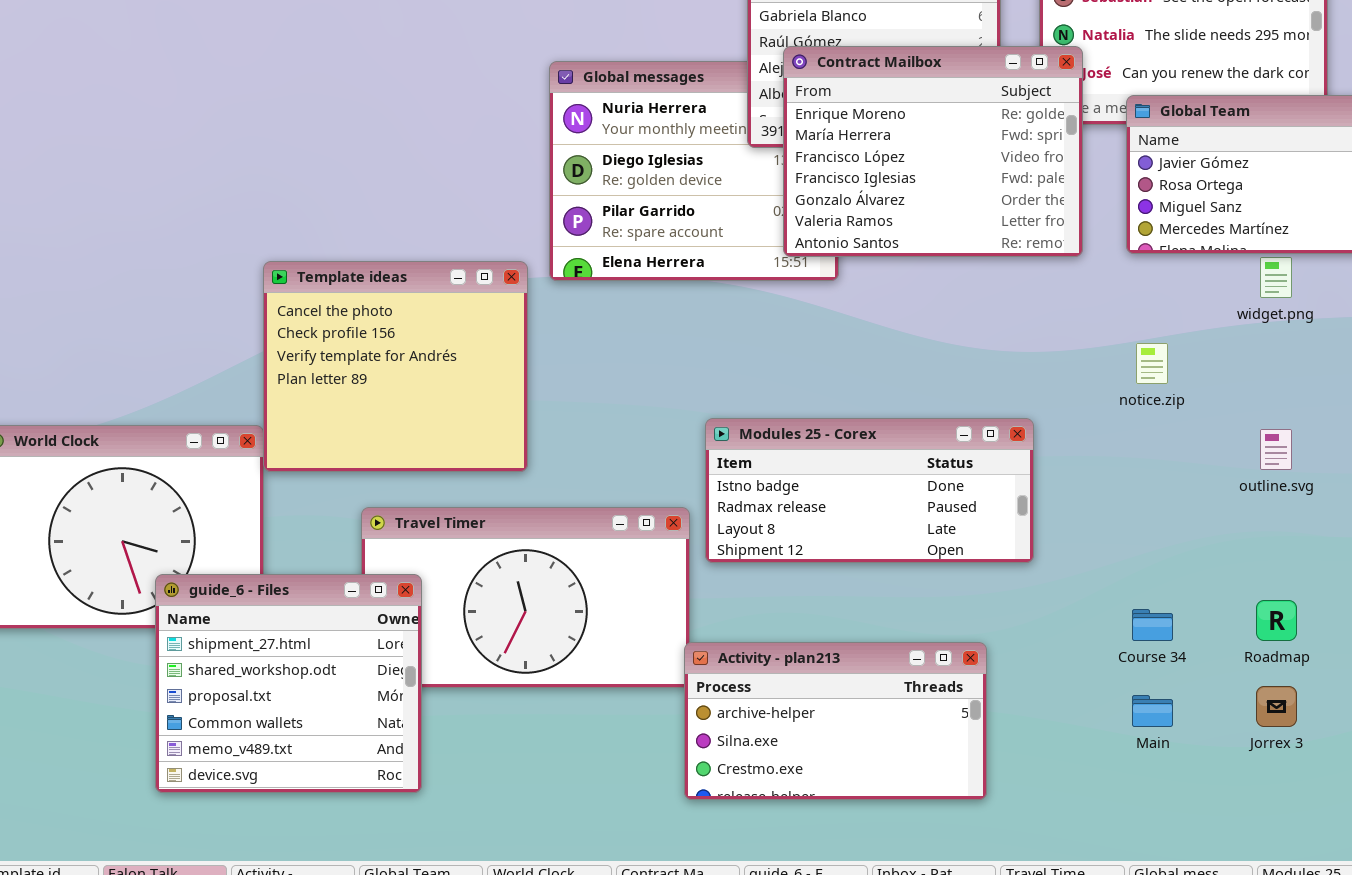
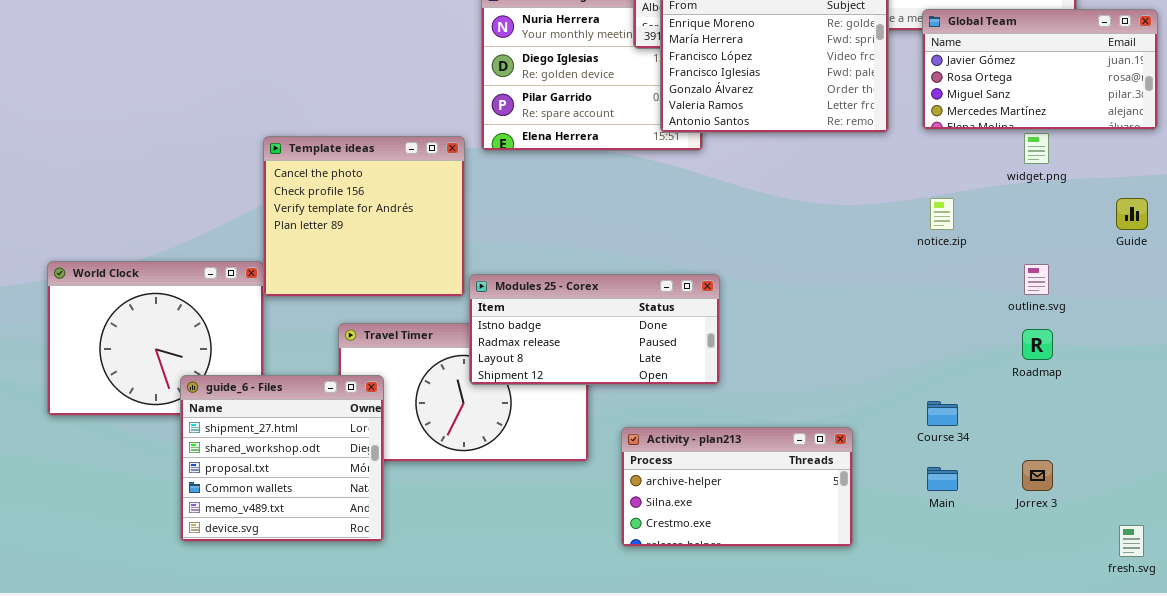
Modules 25 - Corex: [705,418,1034,563] -> [469,274,720,385], moved
Roadmap: [1256,600,1297,641] -> [1022,329,1053,360], moved
Activity - plan213: [684,642,987,800] -> [621,427,853,547], moved

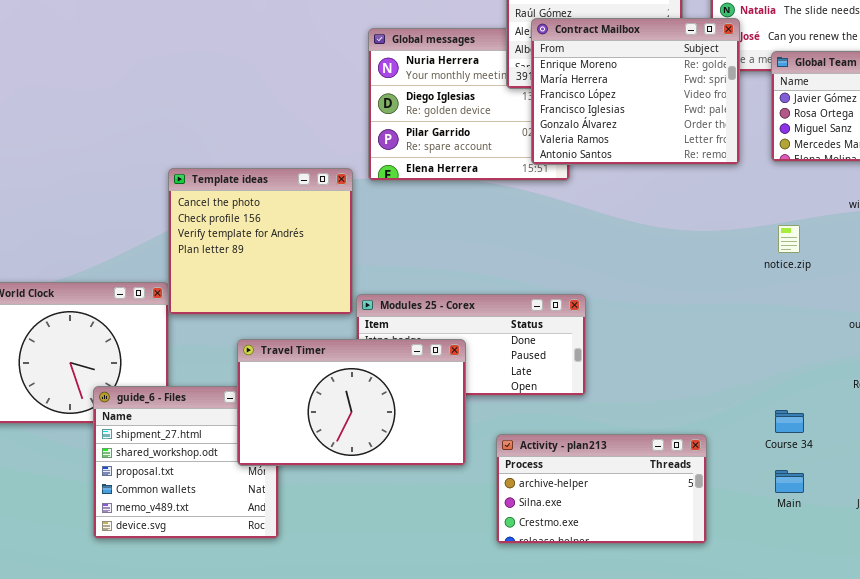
Travel Timer: [338,323,589,462] -> [237,339,466,466], raised

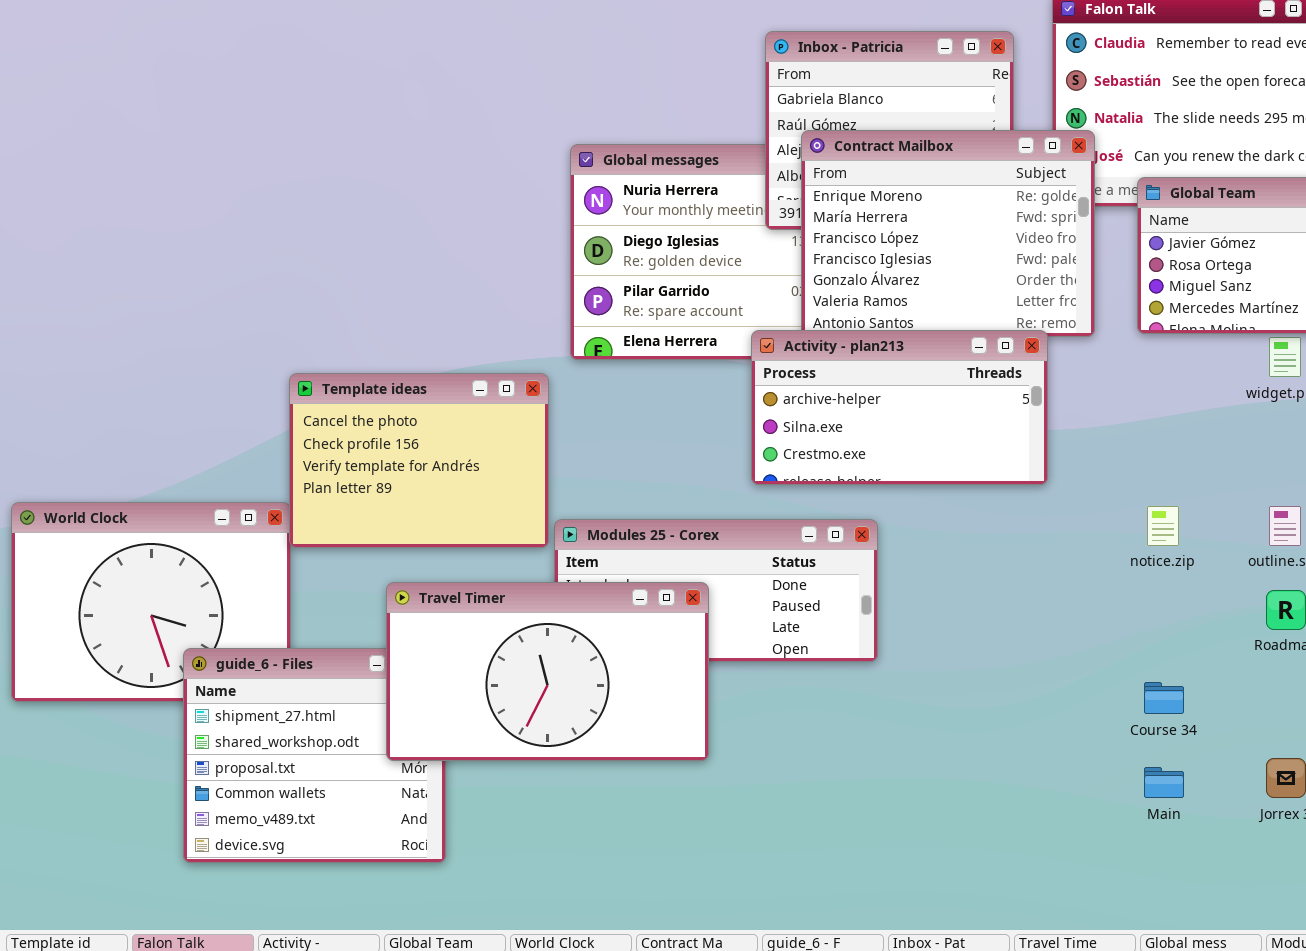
Template ideas: [168,168,353,315] -> [289,373,549,548], resized
notice.zip: [778,225,800,253] -> [1147,506,1179,546], moved
Activity - plan213: [496,434,707,544] -> [751,330,1048,485], moved

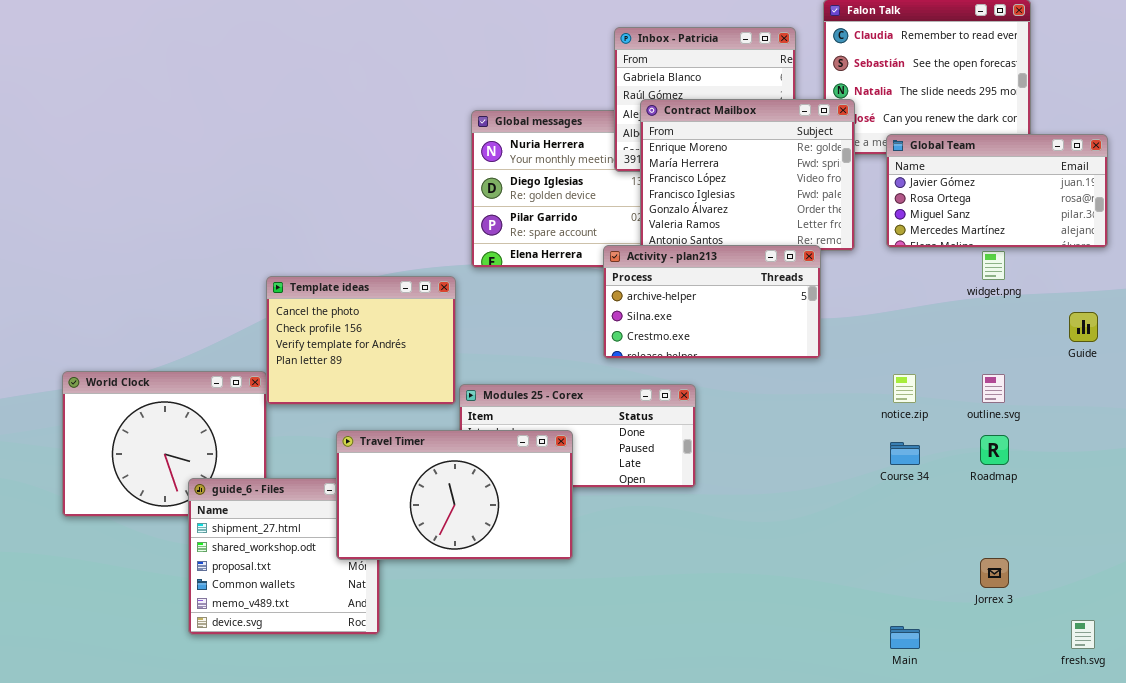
Course 34: [1144,682,1184,714] -> [890,442,920,465], moved
Main: [1144,767,1184,798] -> [890,626,920,649], moved

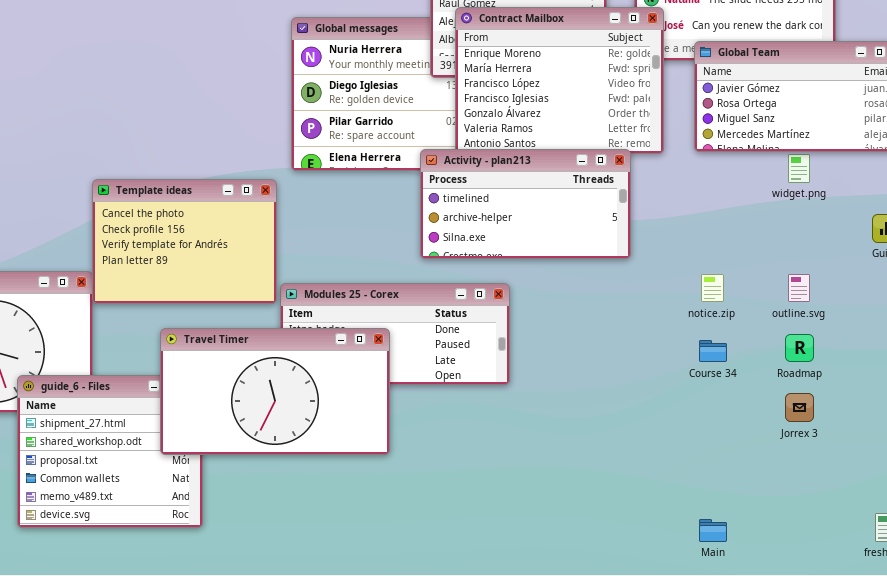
Activity - plan213: [603,245,821,359] -> [420,149,631,259], scrolled up 1 row
Jorrex 3: [980,558,1009,588] -> [785,393,814,422], moved

